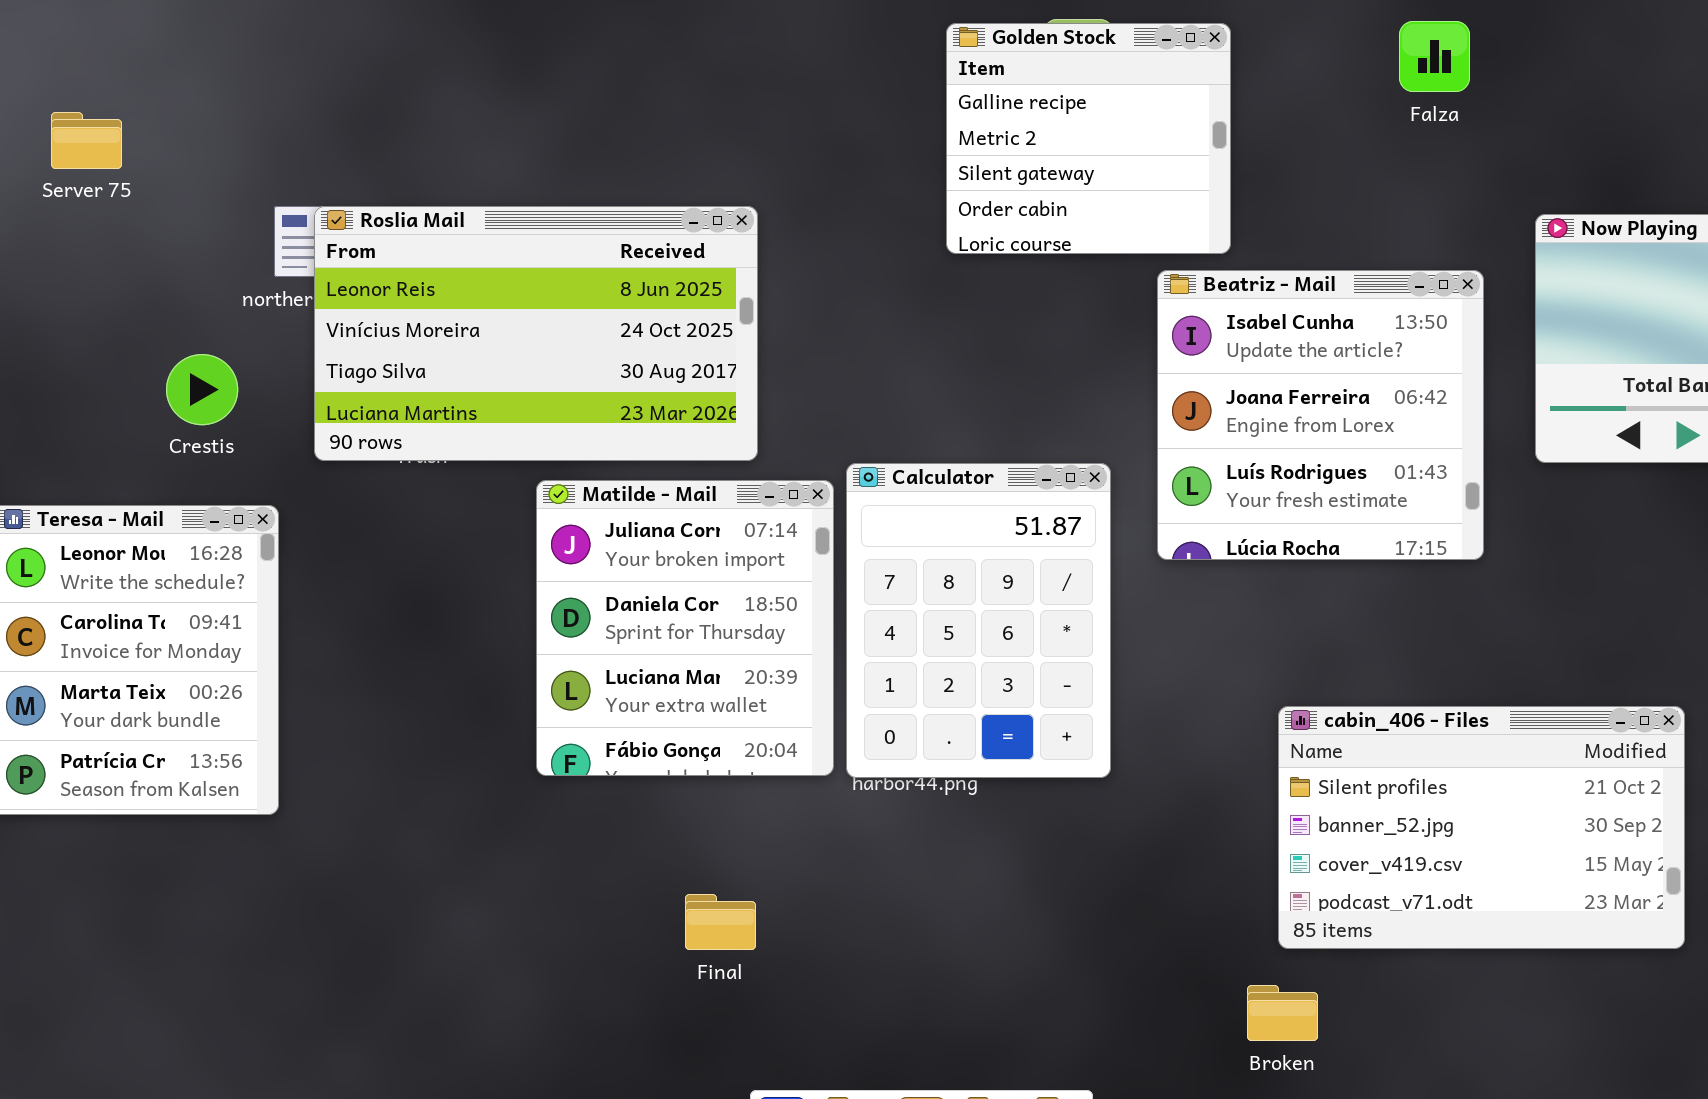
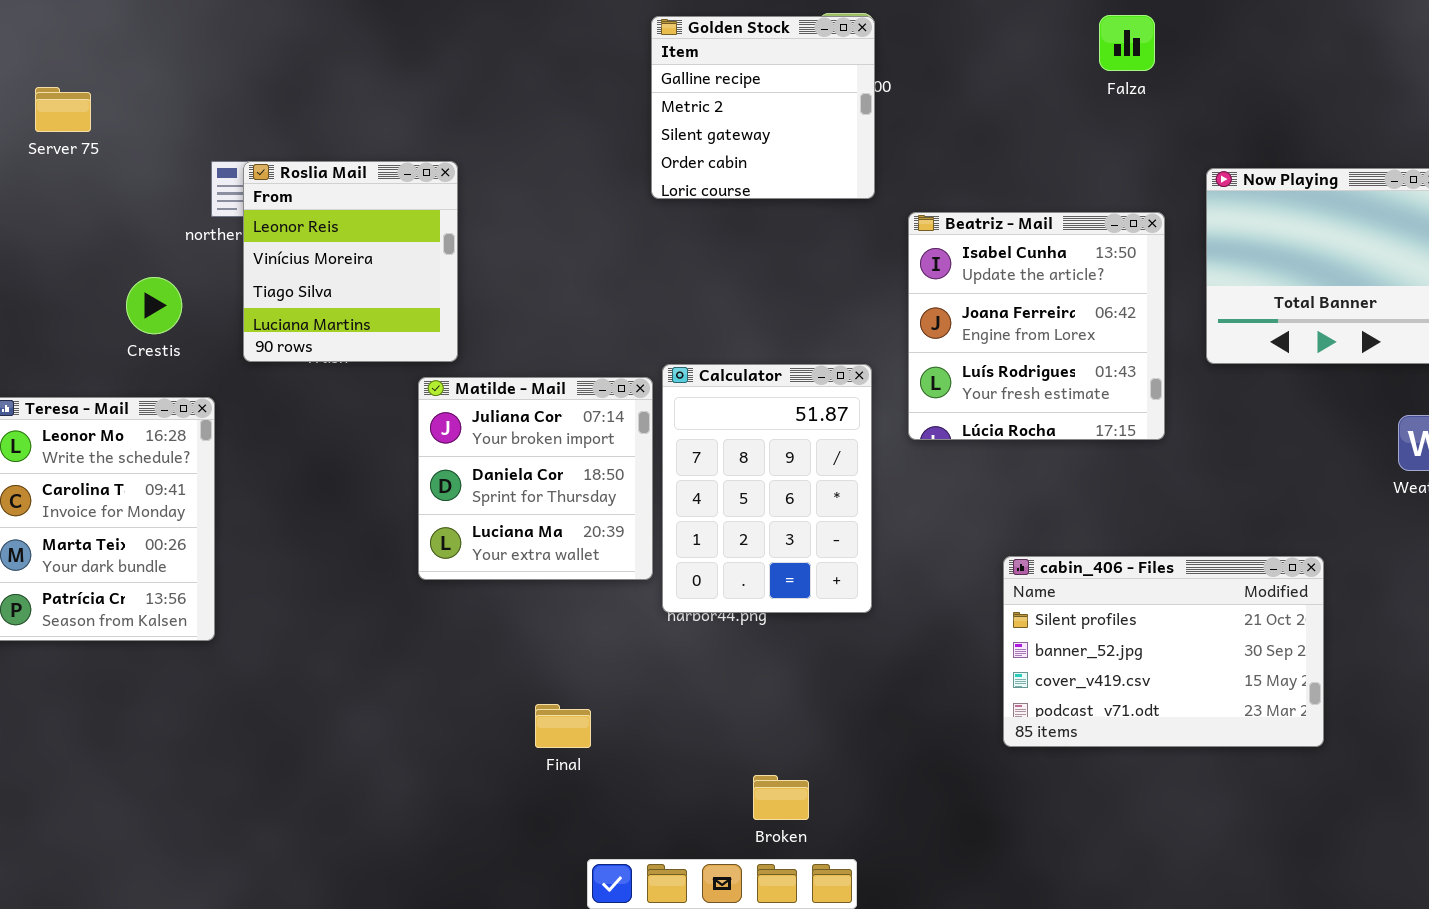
Golden Stock: [946,23,1231,254] -> [651,16,875,199], moved
Roslia Mail: [314,206,758,461] -> [243,161,458,362], resized
Matilde - Mail: [536,480,834,776] -> [418,377,653,580], resized
Broken: [1247,985,1318,1041] -> [753,775,809,820], moved

